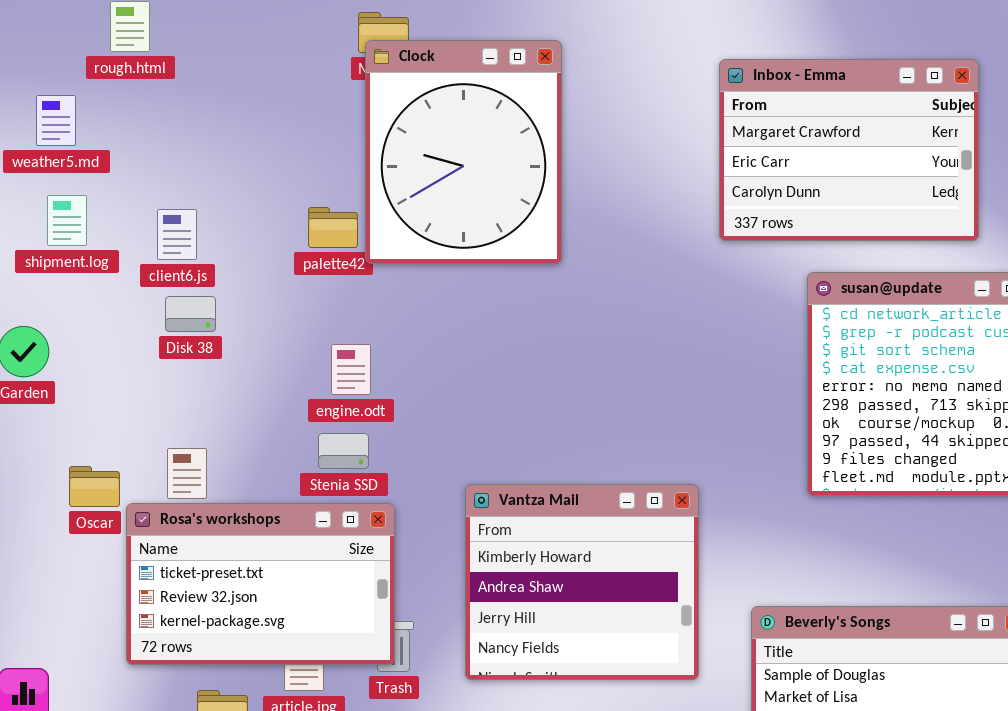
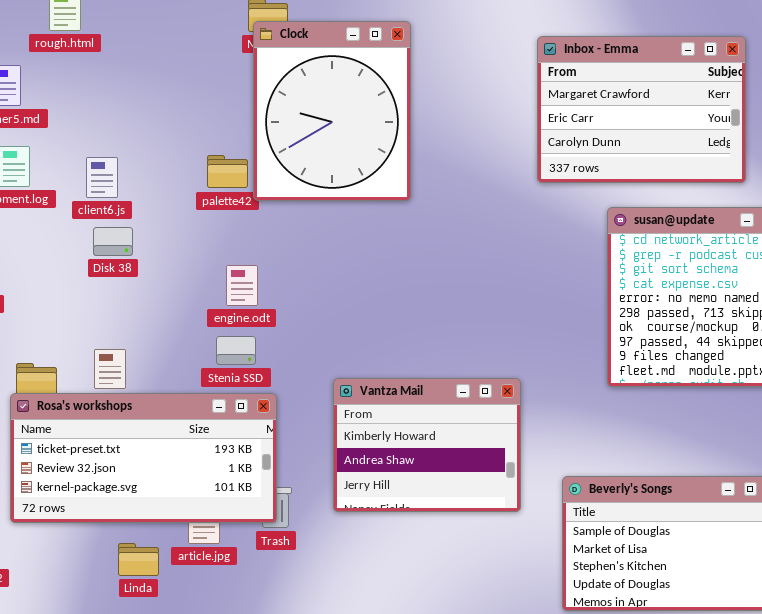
Vantza Mail: [465,484,699,680] -> [333,378,521,512], resized
Rosa's workshops: [126,503,395,665] -> [10,393,277,523], resized

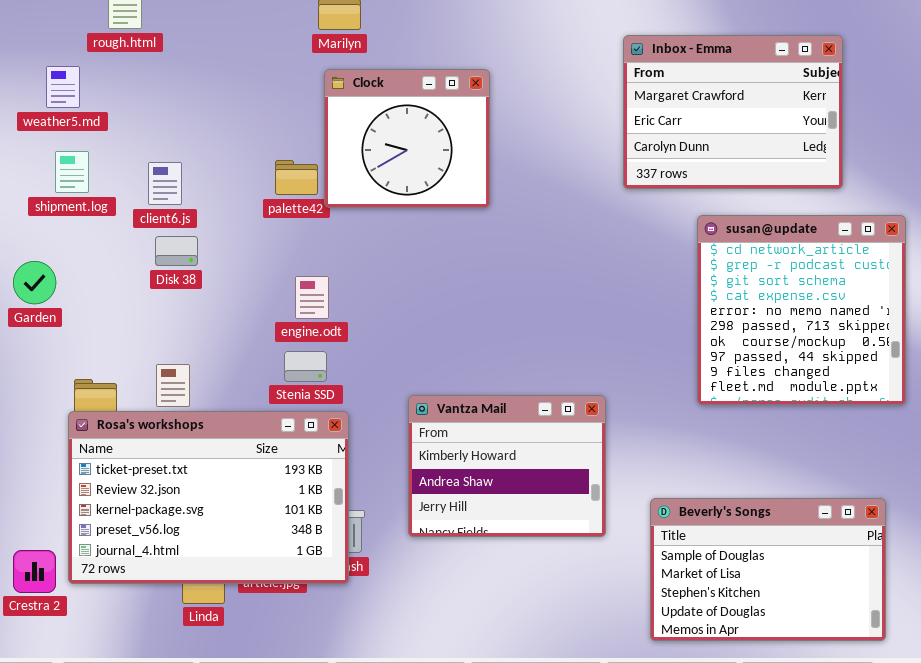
Clock: [253,21,411,201] -> [324,69,490,208], resized
Rosa's workshops: [10,393,277,523] -> [68,411,349,584], resized

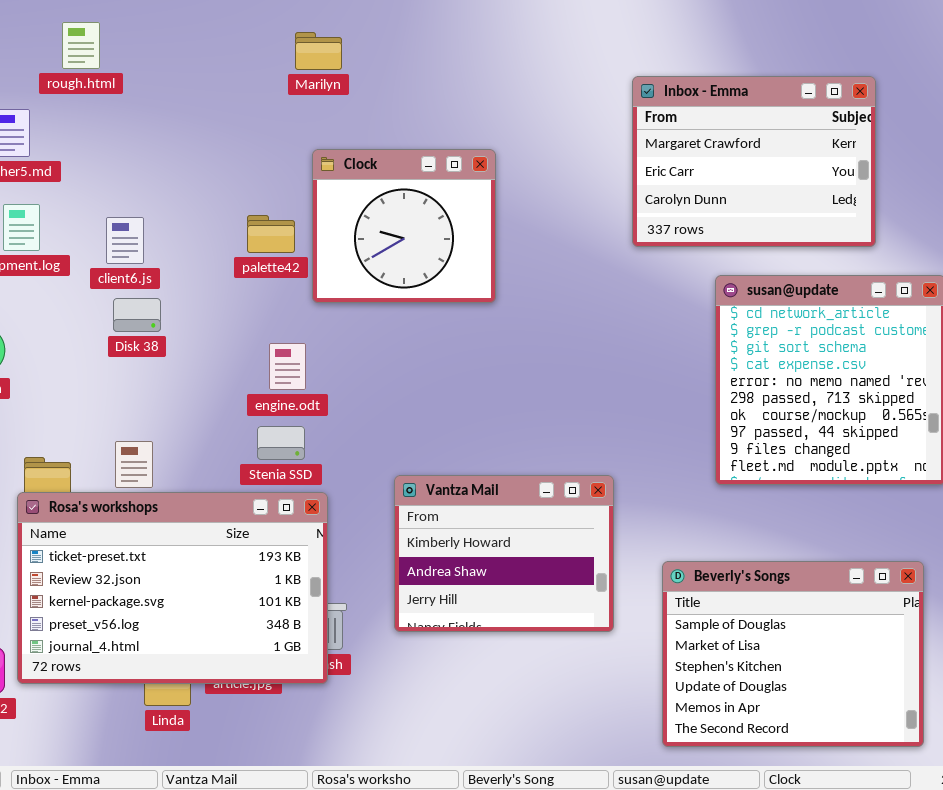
Clock: [324,69,490,208] -> [312,149,496,303], moved
Beverly's Songs: [650,498,886,641] -> [662,561,924,747], resized

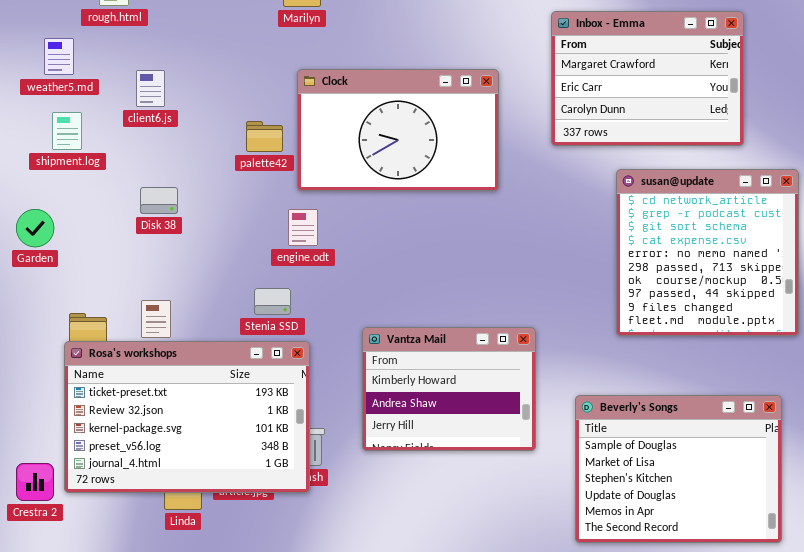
Clock: [312,149,496,303] -> [297,69,499,191], resized
client6.js: [106,217,144,264] -> [136,70,165,107], moved
engine.odt: [269,343,306,390] -> [288,209,318,246], moved

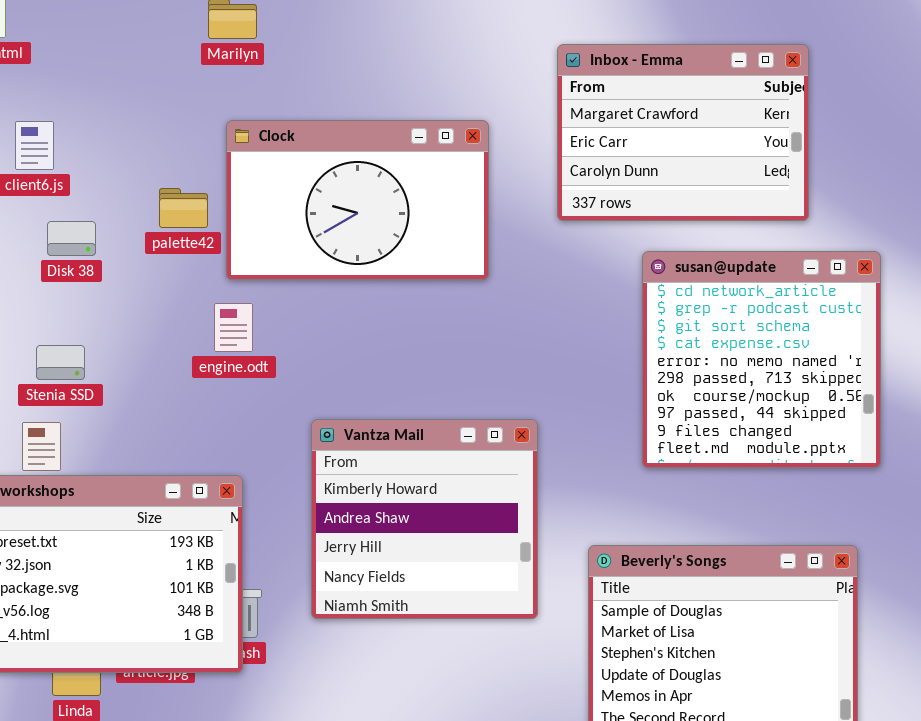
Disk 38: [140,187,178,214] -> [47,221,96,256], moved
Stenia SSD: [254,288,291,315] -> [36,345,85,380], moved
Vantza Mail: [362,327,536,451] -> [311,419,538,619], resized

